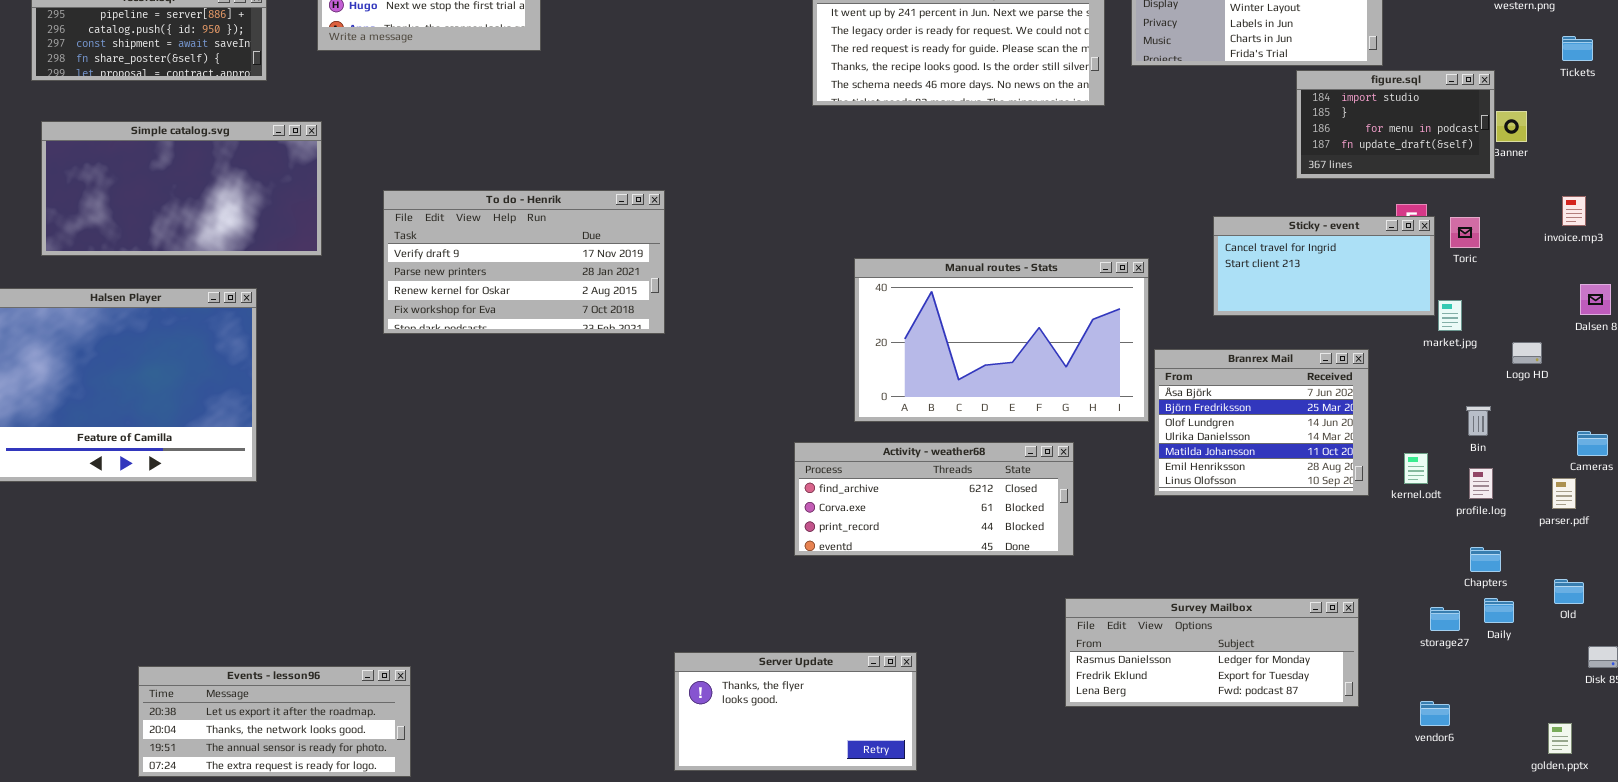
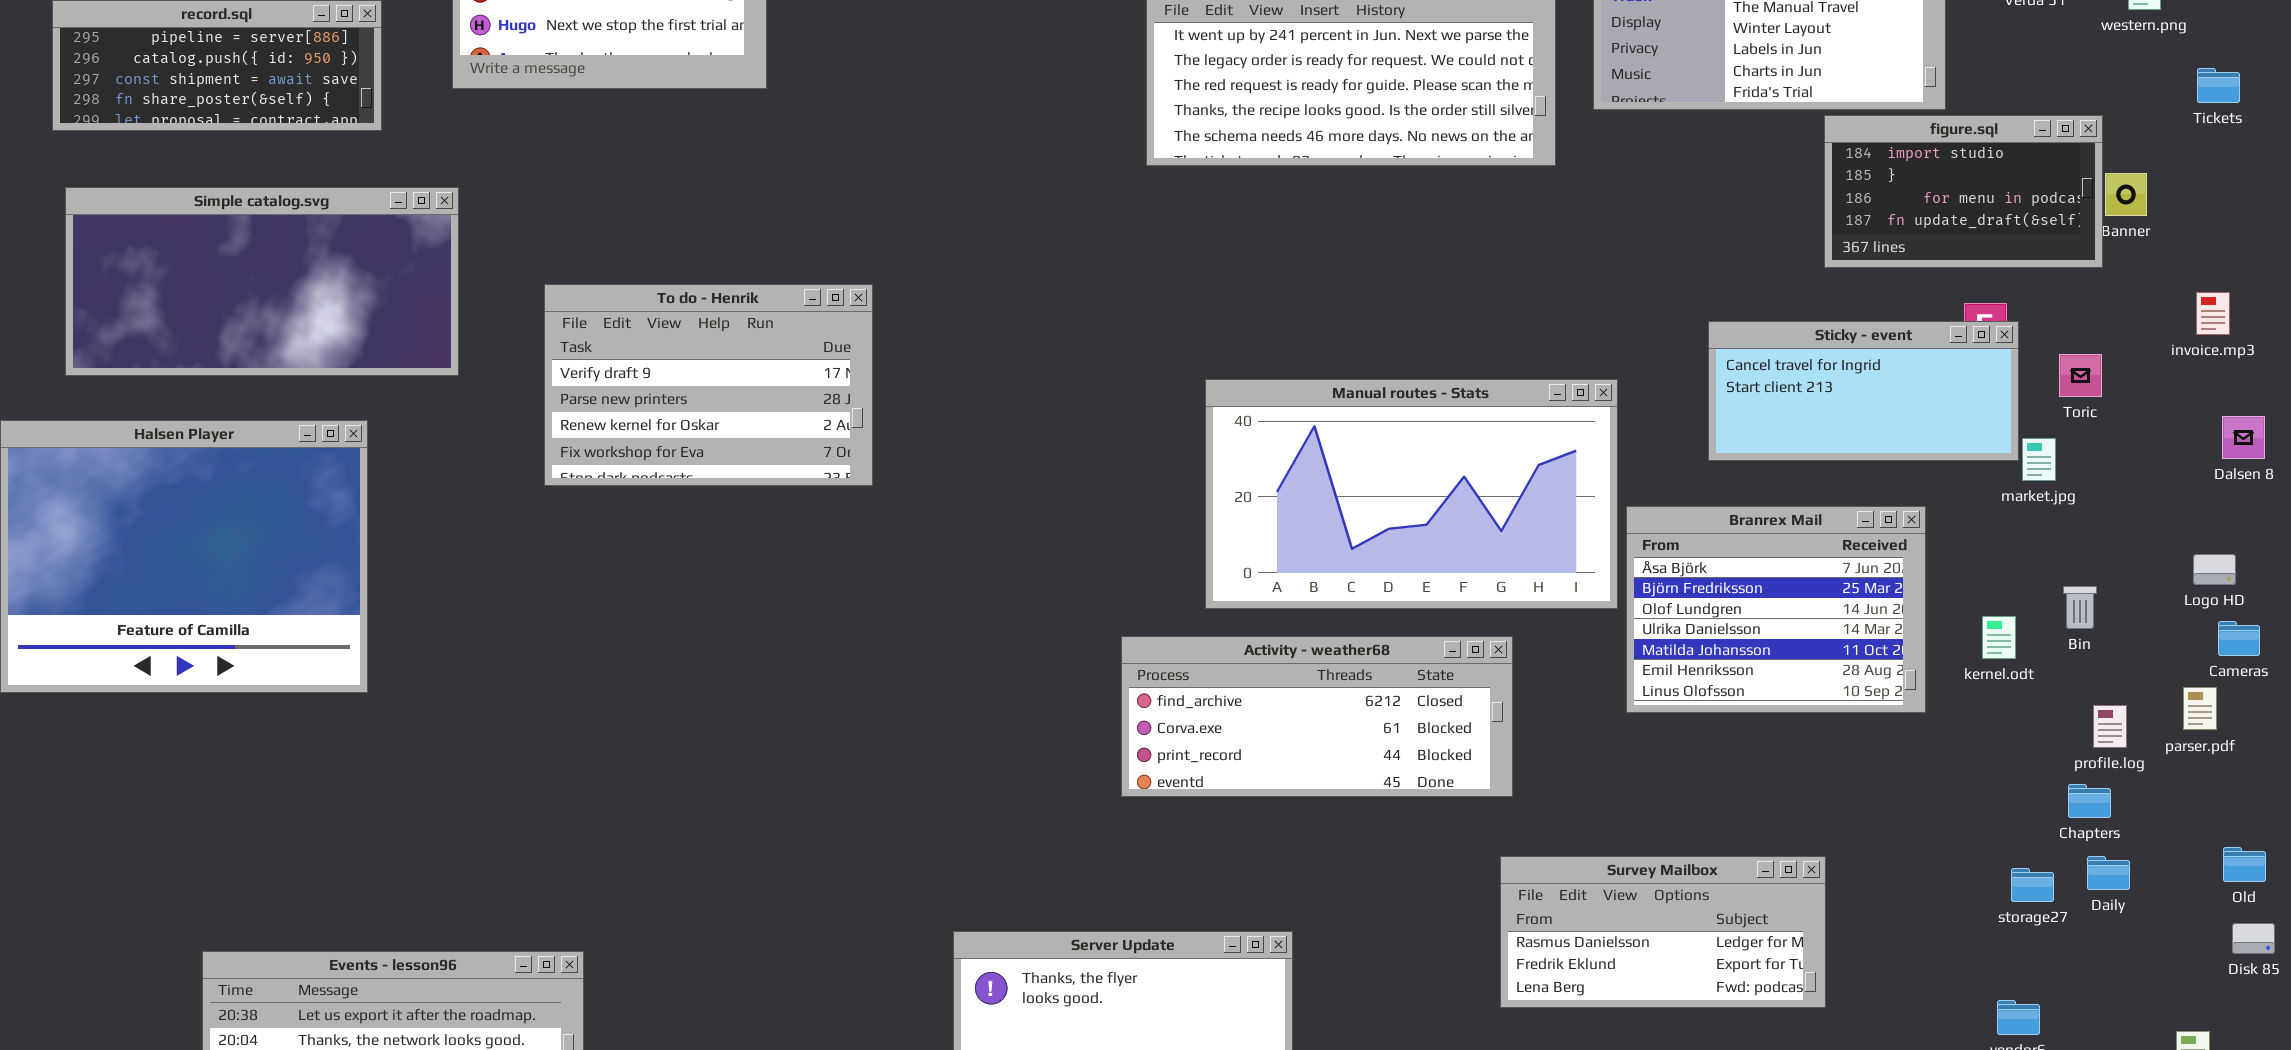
To do - Henrik: [383,190,665,334] -> [544,284,873,486], resized
Toric: [1450,217,1480,248] -> [2059,354,2102,397], moved
Logo HD: [1512,342,1542,364] -> [2193,554,2236,585], moved
kernel.odt: [1404,453,1428,484] -> [1982,616,2016,659], moved
profile.log: [1469,468,1493,499] -> [2093,705,2127,748], moved
Old: [1554,579,1584,604] -> [2223,847,2266,882], moved
Survey Mailbox: [1065,598,1359,707] -> [1500,856,1826,1008], resized

